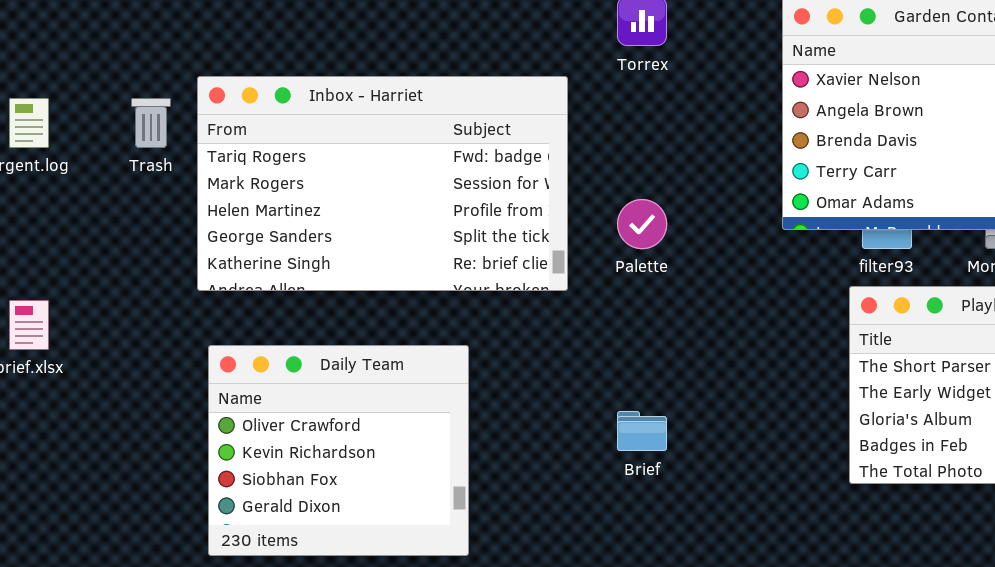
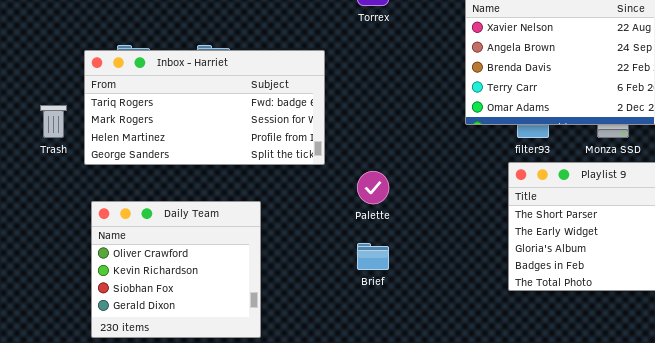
Inbox - Harriet: [197,76,568,291] -> [84,50,325,165], resized
Trash: [131,98,171,148] -> [40,105,67,138], moved
Palette: [617,199,667,249] -> [357,171,389,204], moved

